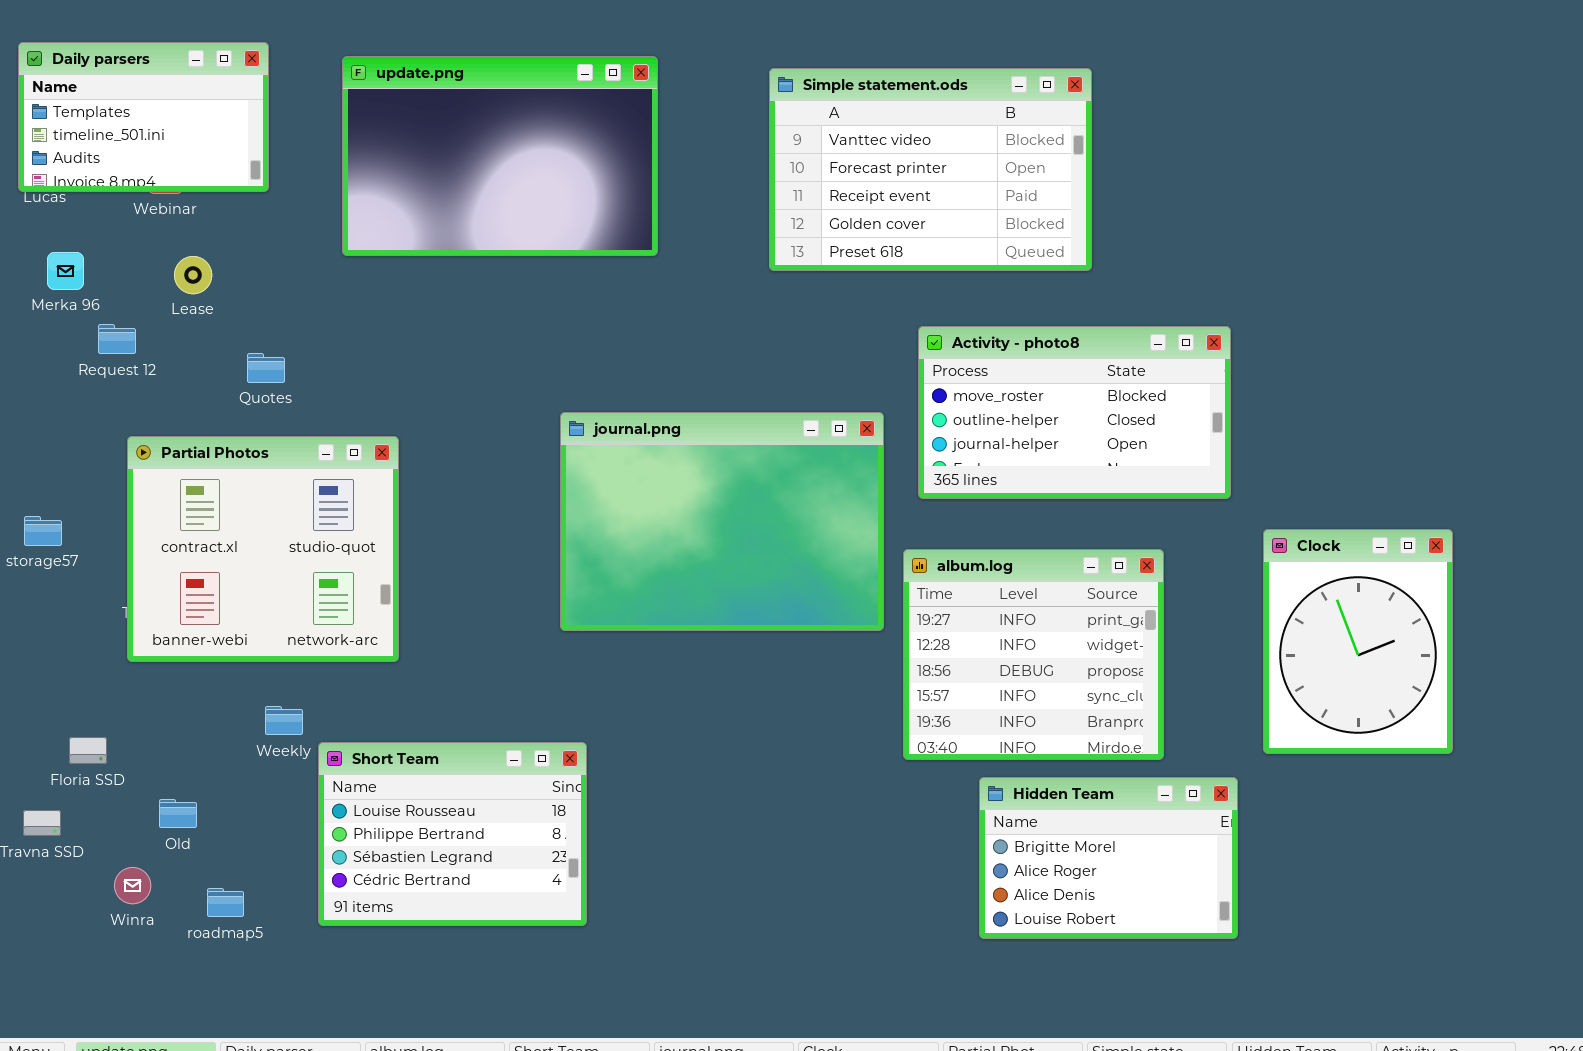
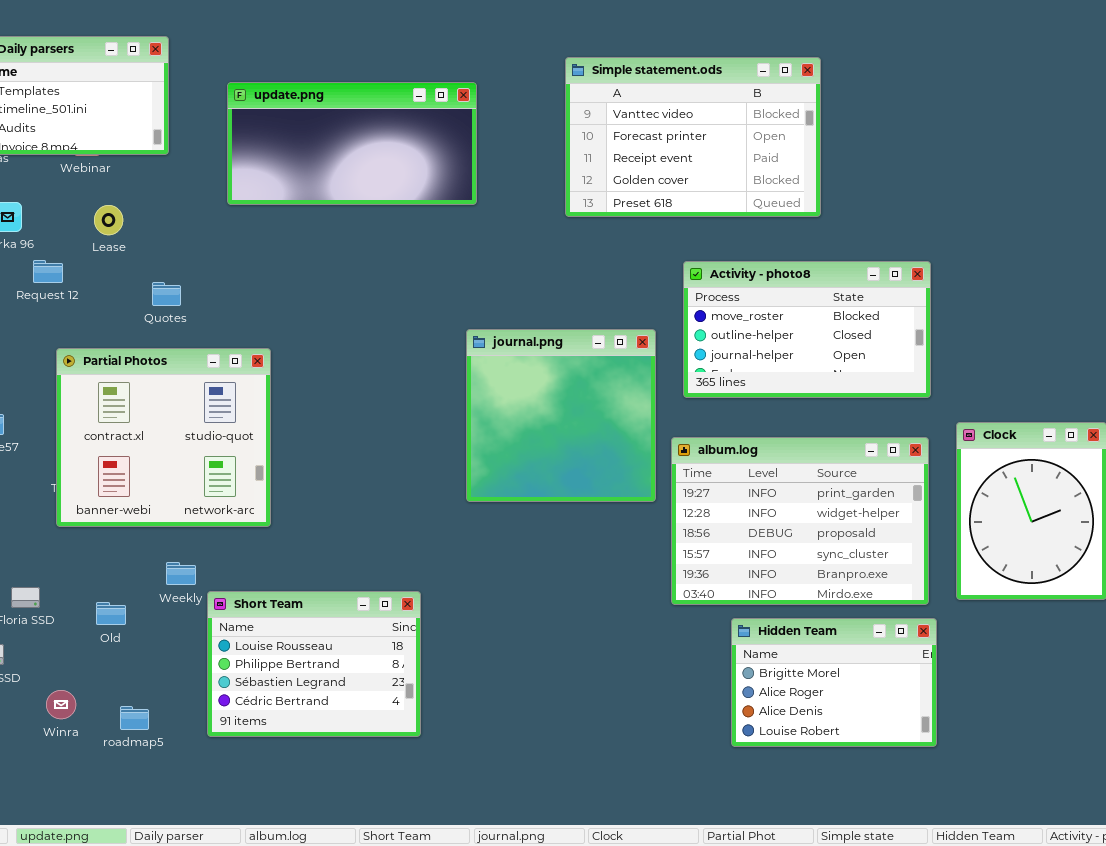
update.png: [342,56,658,256] -> [227,82,477,205], resized
journal.png: [560,412,884,631] -> [466,329,656,502], resized
album.log: [903,549,1164,760] -> [671,437,929,605], resized
Old: [159,799,197,828] -> [96,602,126,625], moved

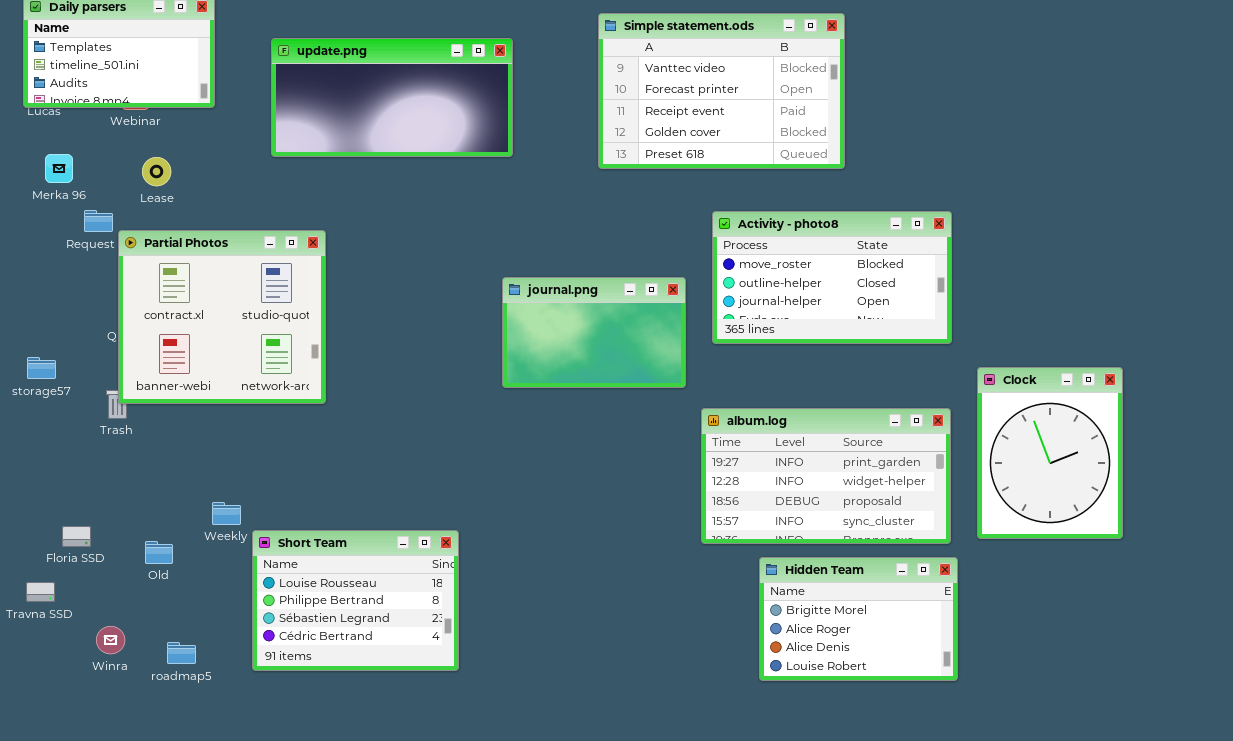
journal.png: [466,329,656,502] -> [502,277,686,388], resized
Partial Photos: [56,348,271,527] -> [118,230,326,404], moved
album.log: [671,437,929,605] -> [701,408,951,544], resized

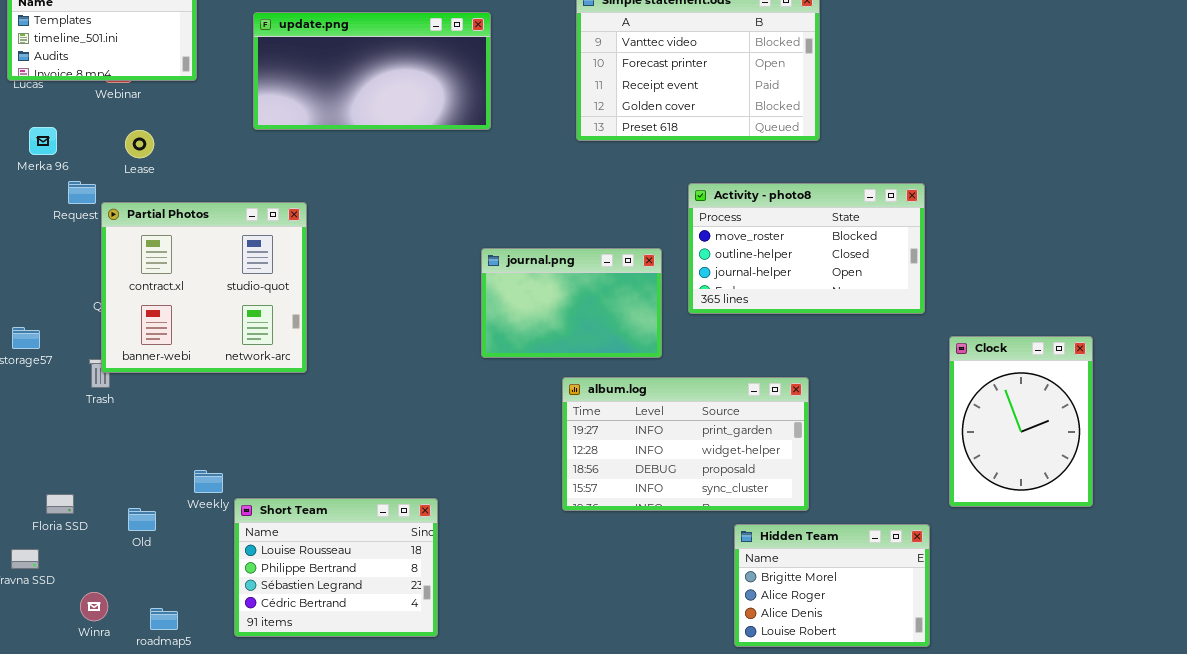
album.log: [701,408,951,544] -> [562,377,809,511], moved

